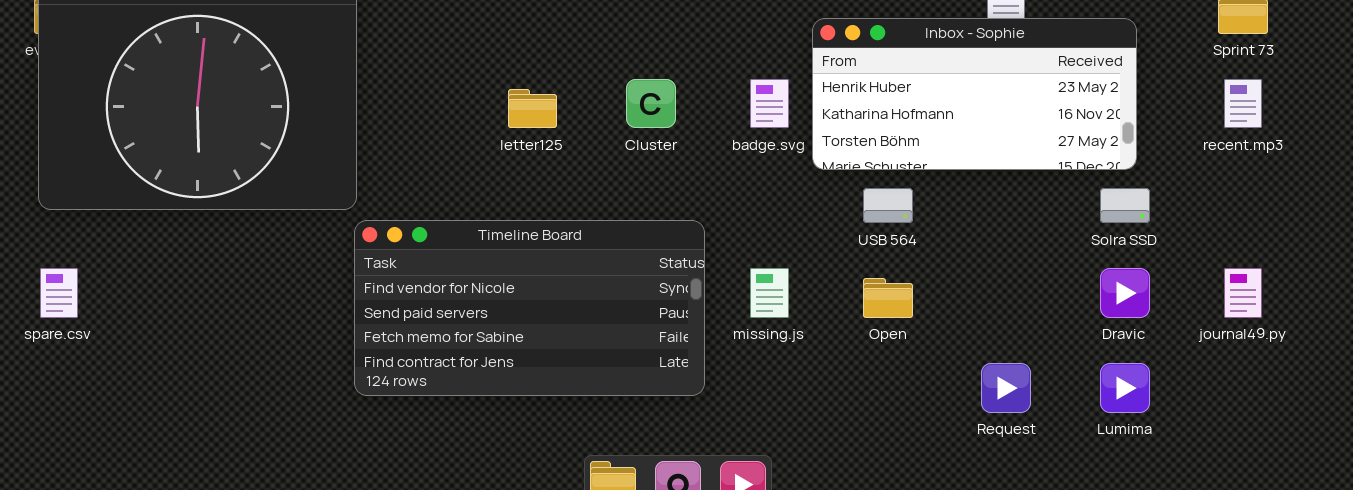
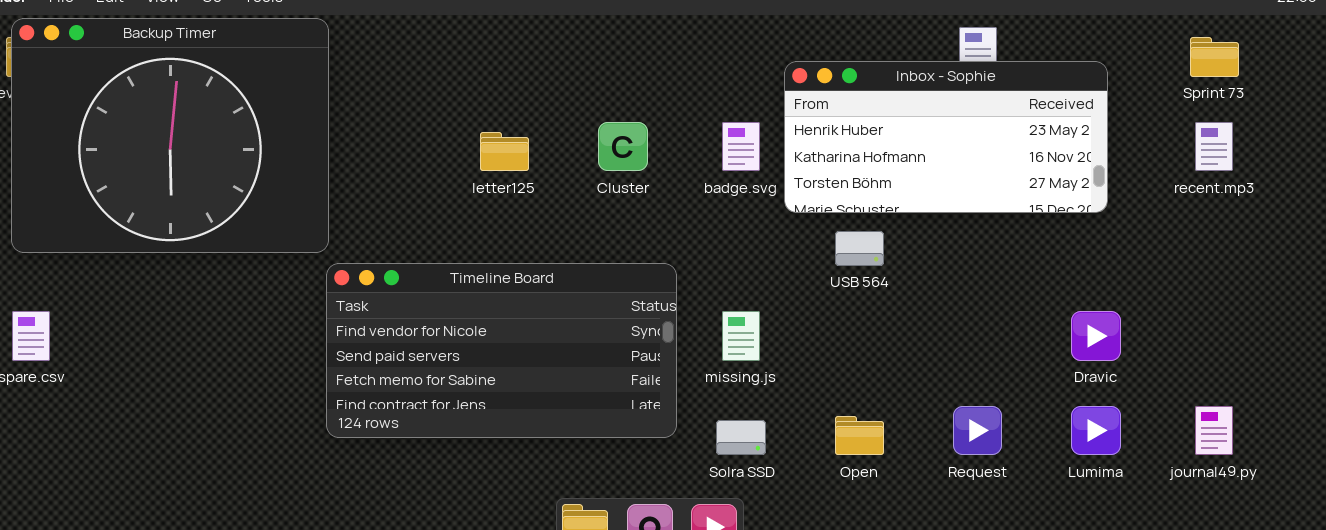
Solra SSD: [1100,188,1150,223] -> [716,420,766,455], moved
journal49.py: [1224,268,1262,318] -> [1195,406,1233,455], moved
Open: [863,278,913,318] -> [835,416,884,455], moved

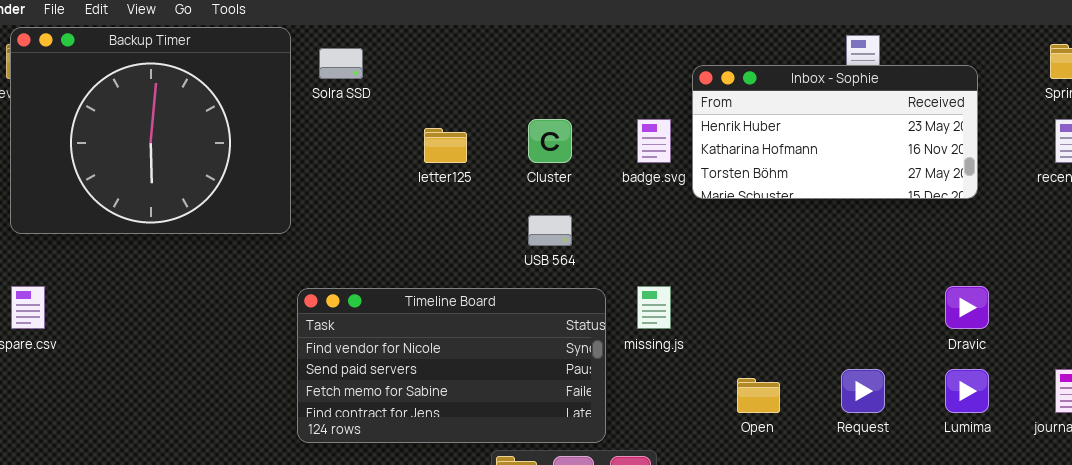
USB 564: [835,231,884,266] -> [528,215,572,246], moved
Timeline Board: [326,263,677,438] -> [297,288,606,443], moved
Solra SSD: [716,420,766,455] -> [319,48,363,79], moved

